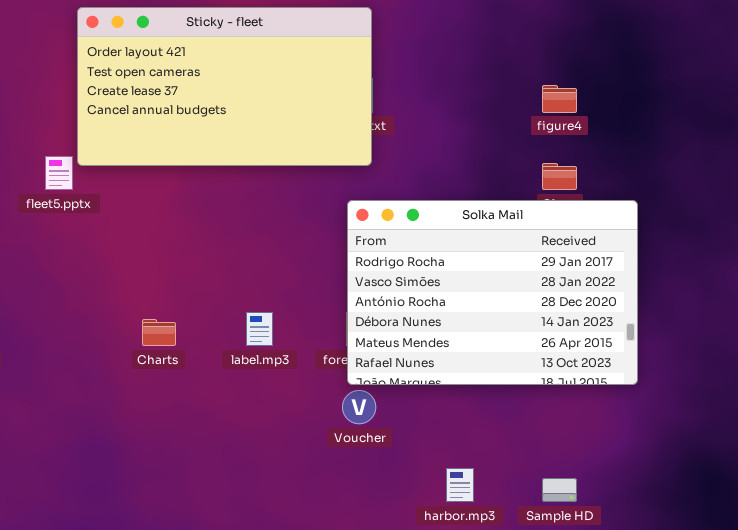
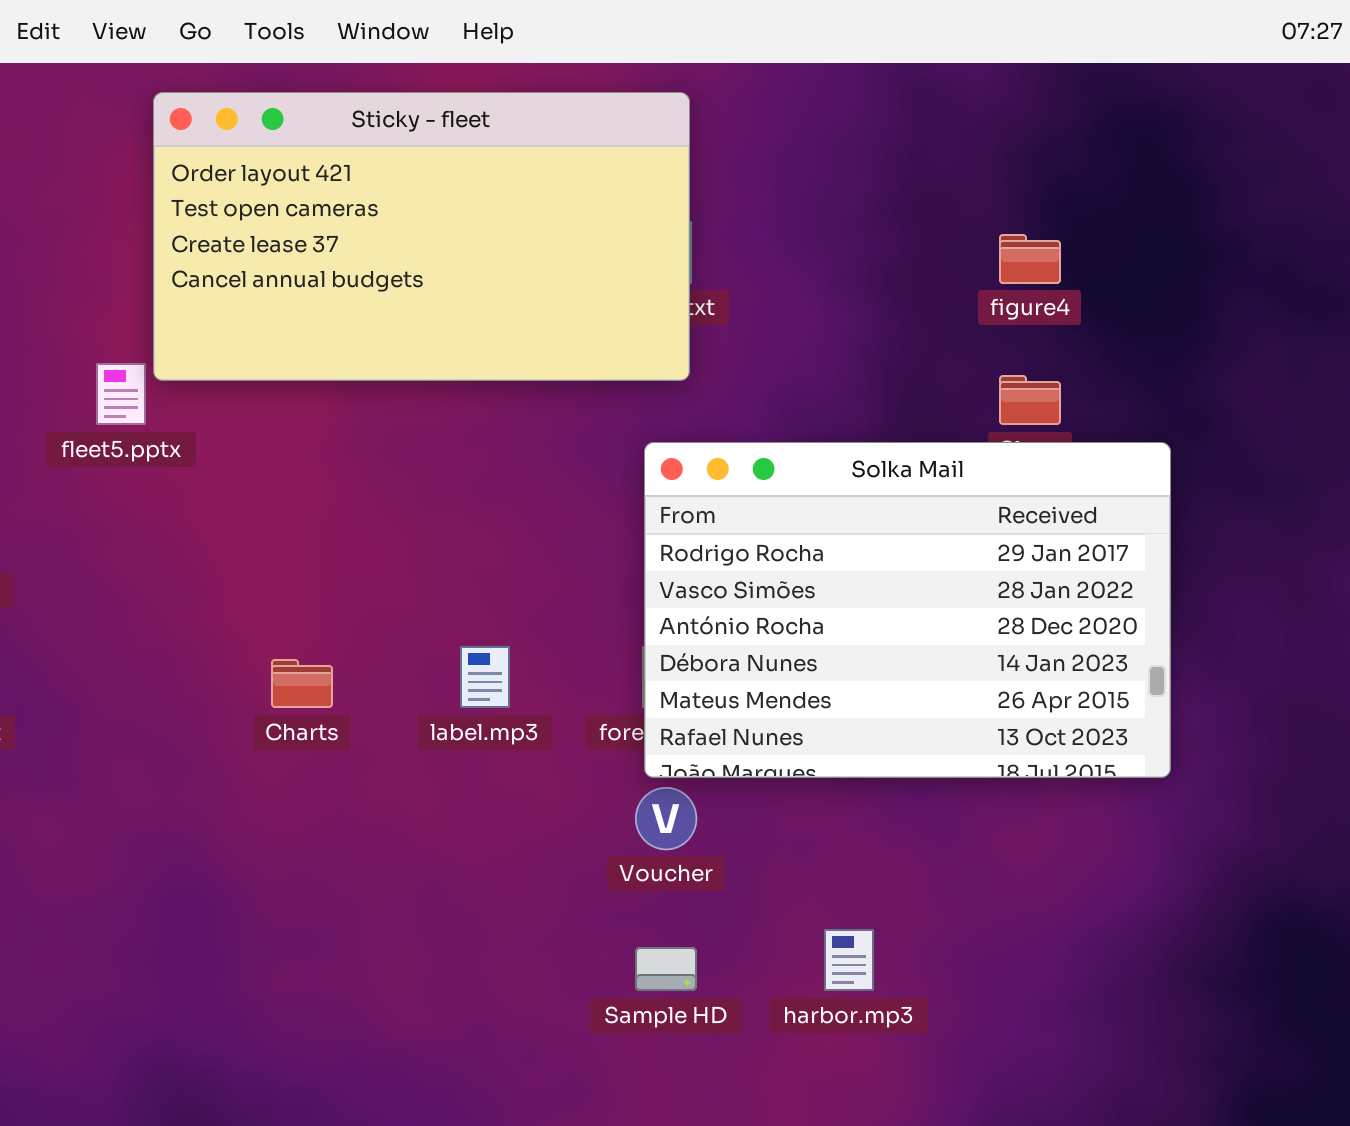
Sample HD: [542,478,577,502] -> [635,947,697,991], moved

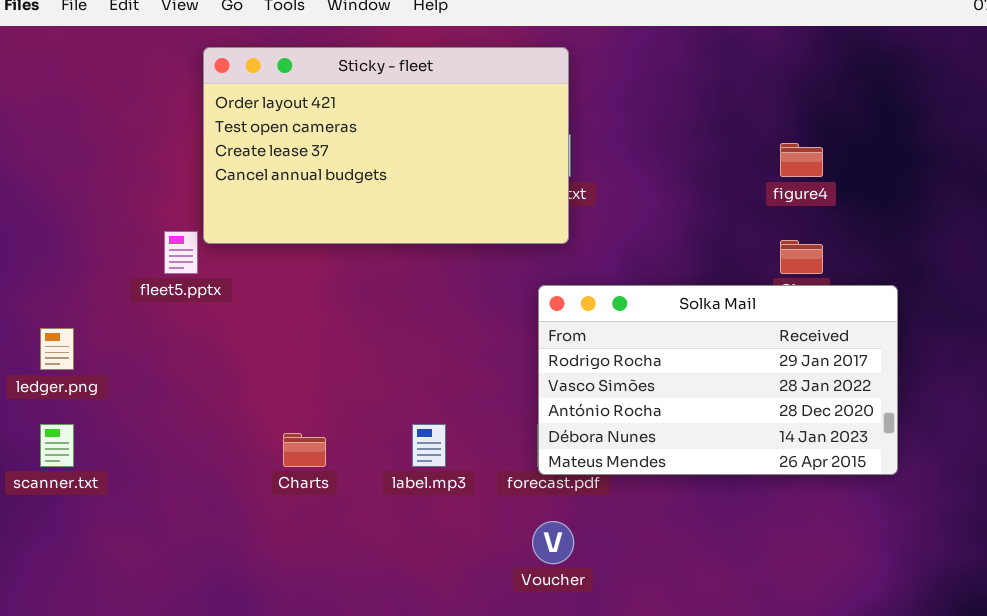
Solka Mail: [644,442,1171,778] -> [538,285,898,475], resized

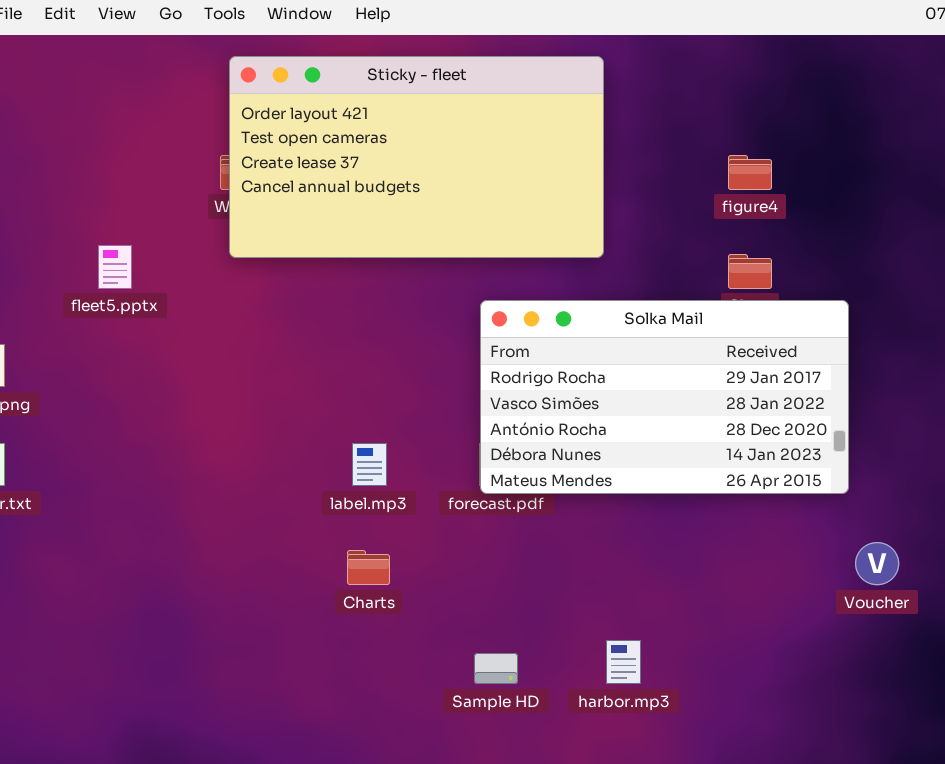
Sticky - fleet: [203,47,569,244] -> [229,56,604,258], moved
Charts: [283,433,326,467] -> [347,550,390,585], moved
Voucher: [532,521,574,564] -> [855,542,899,585], moved

